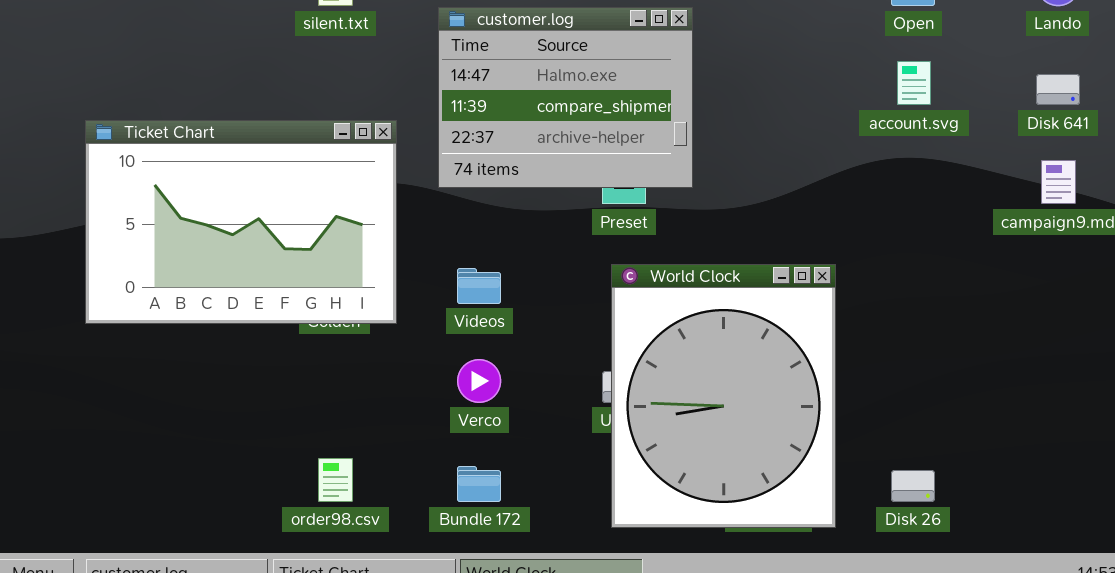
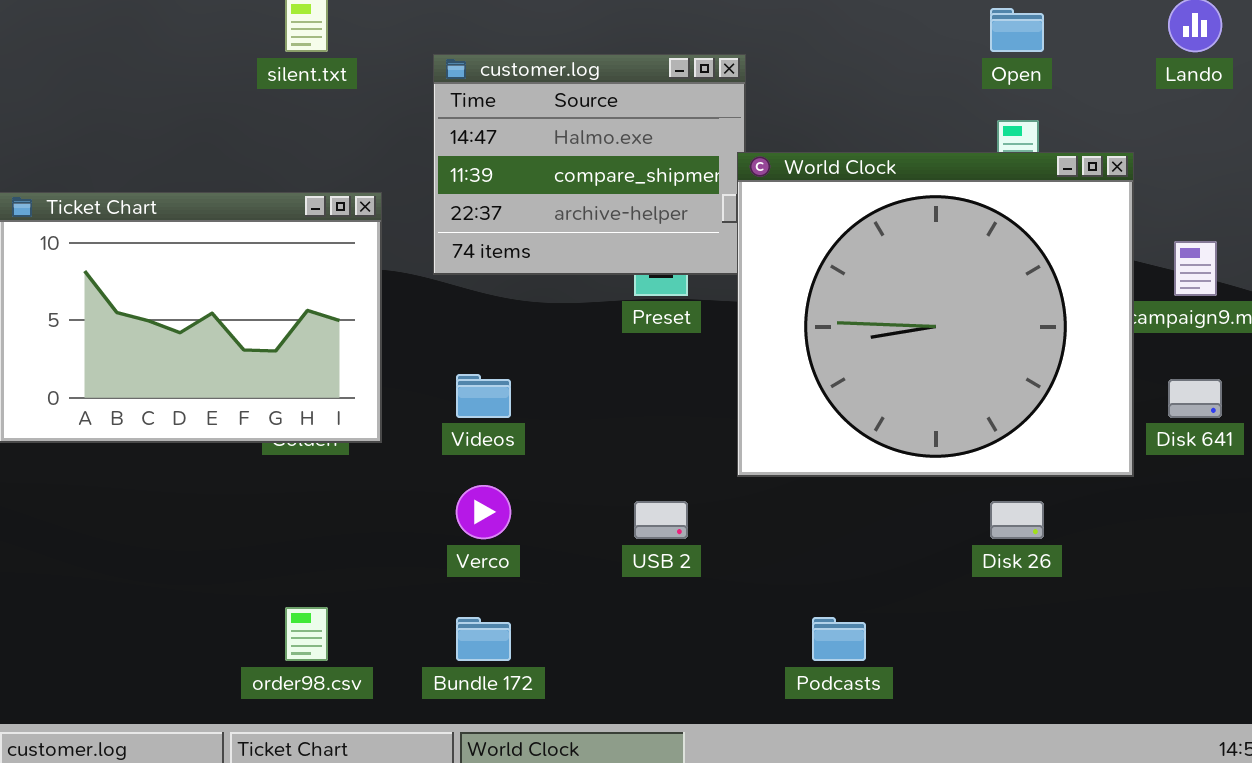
Disk 641: [1036,74,1080,105] -> [1168,379,1222,418], moved
World Clock: [611,264,836,528] -> [737,152,1134,477], moved, resized
Disk 26: [891,470,935,502] -> [990,501,1044,539], moved

